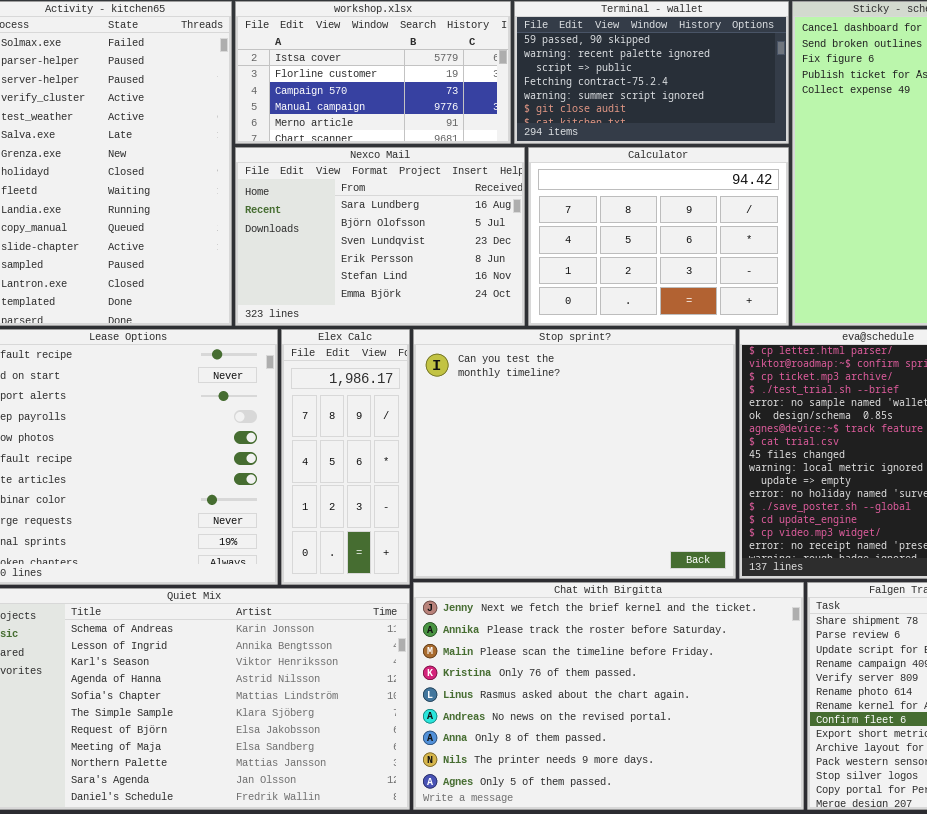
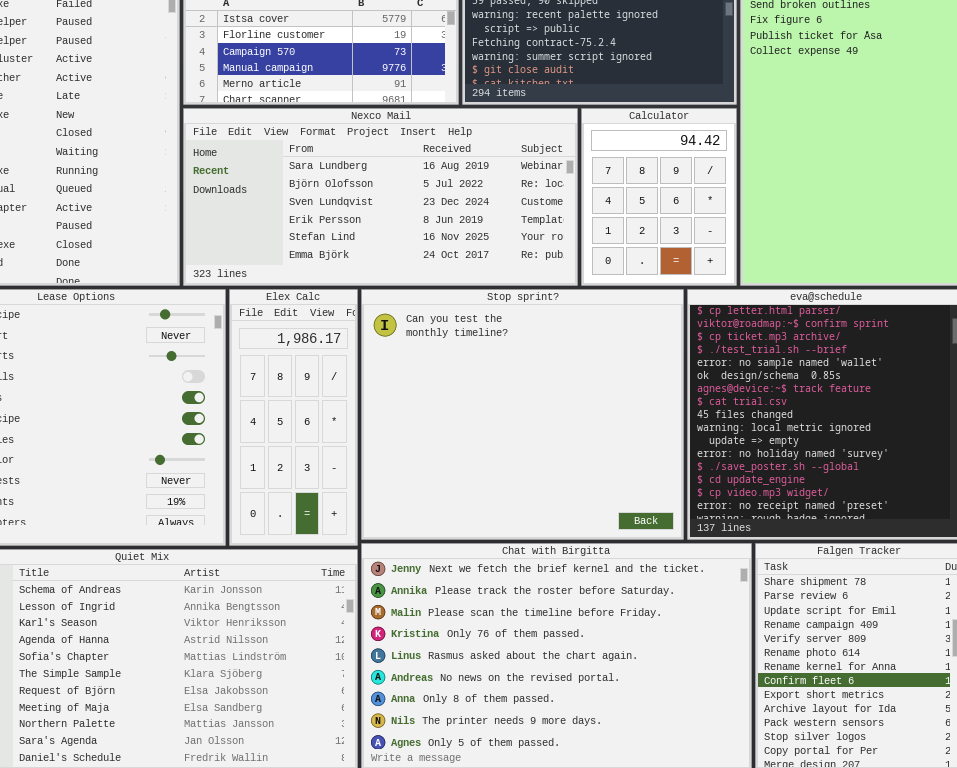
Nexco Mail: [235,147,525,326] -> [183,108,578,286], resized
Calculator: [528,147,789,326] -> [581,108,737,286], resized

